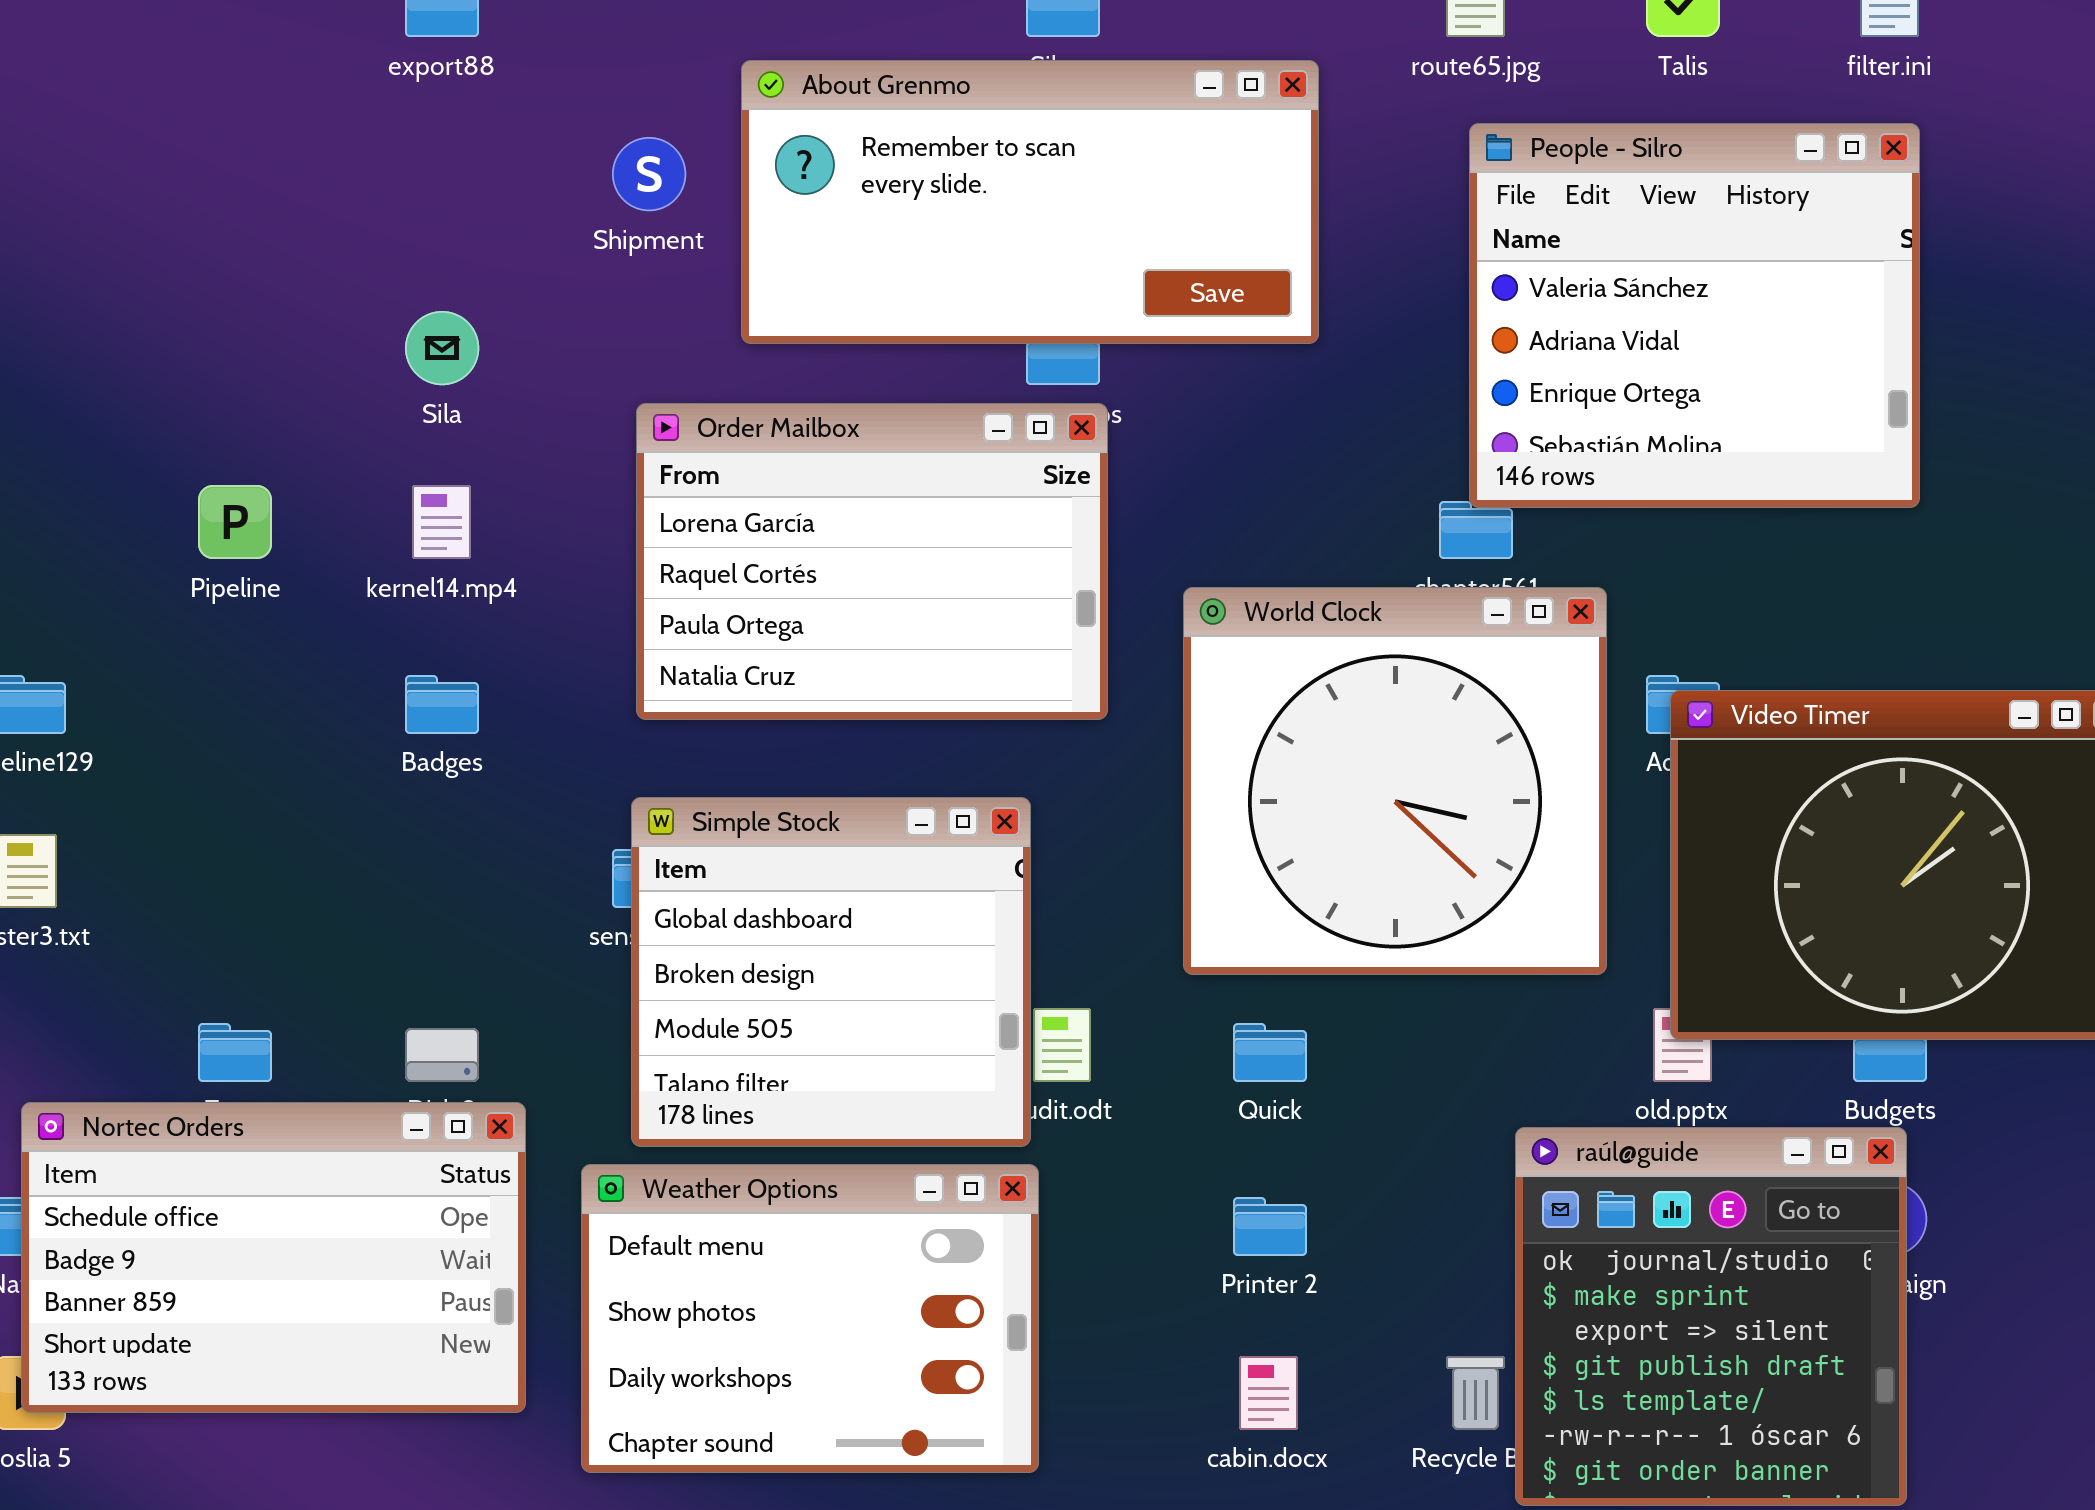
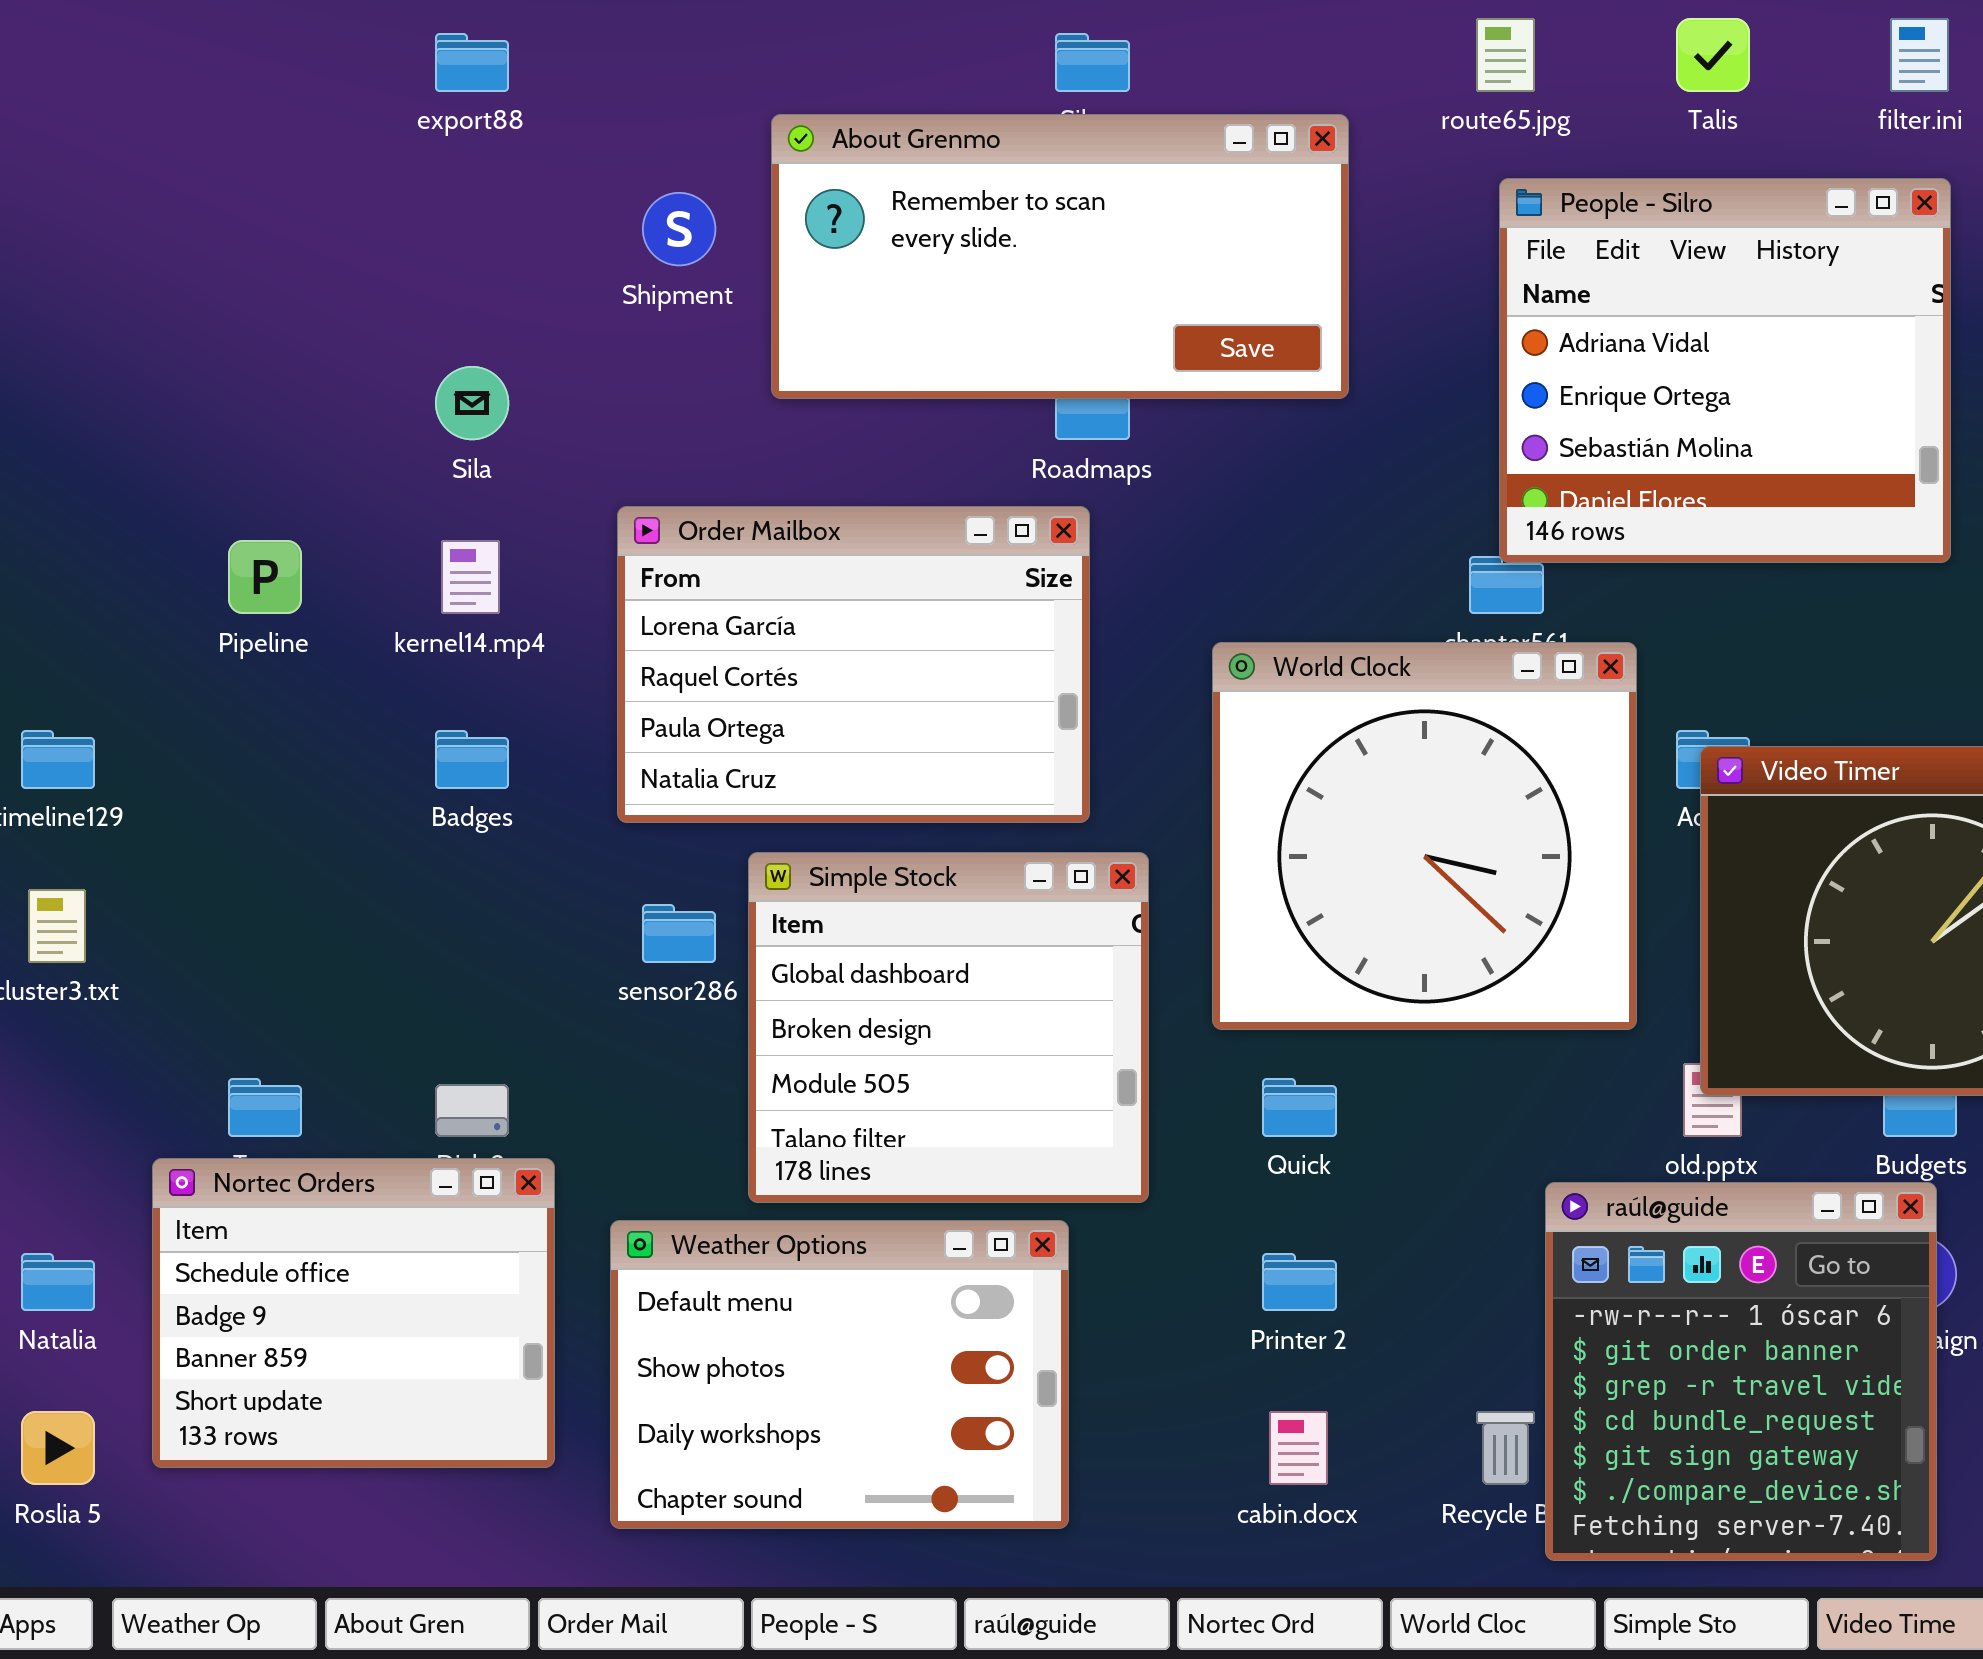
People - Silro: [1469,123,1920,508] -> [1499,178,1951,563], scrolled down 1 row
Order Mailbox: [636,403,1108,720] -> [617,506,1090,823], moved
Simple Stock: [631,797,1031,1147] -> [748,852,1149,1203], moved
Nortec Orders: [21,1102,526,1413] -> [152,1158,555,1468], resized
raúl@guide: [1515,1127,1907,1506] -> [1545,1182,1937,1561], scrolled down 5 rows

